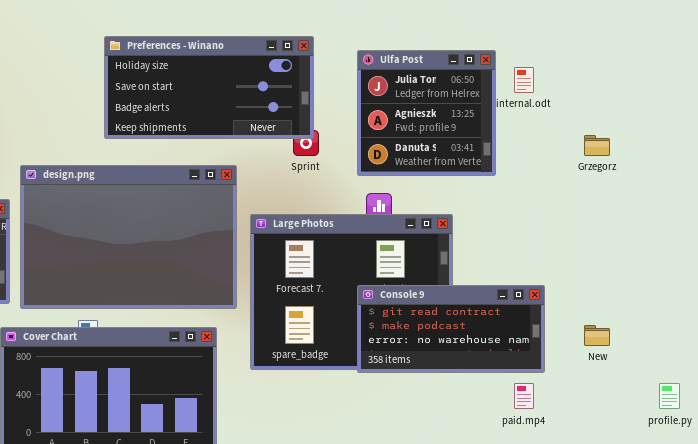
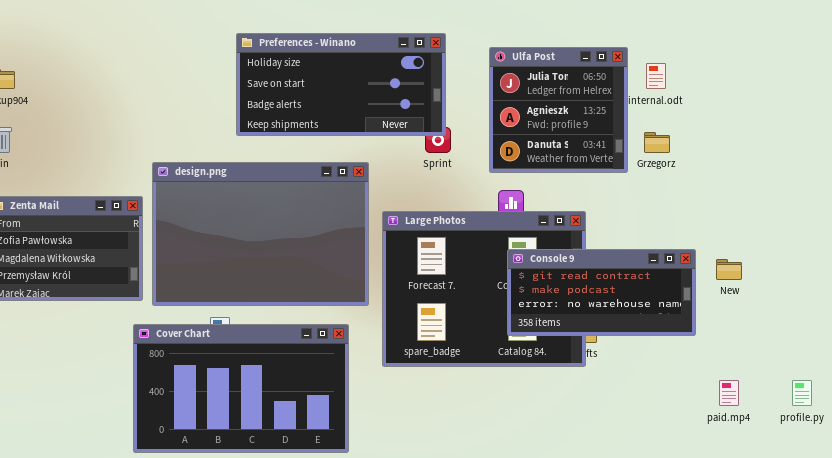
Grzegorz: [584,135,610,156] -> [644,132,670,153], moved
Console 9: [357,285,545,373] -> [507,249,696,336], moved
New: [584,325,610,346] -> [716,259,742,280], moved
paid.mp4: [514,383,534,409] -> [719,380,739,406], moved

